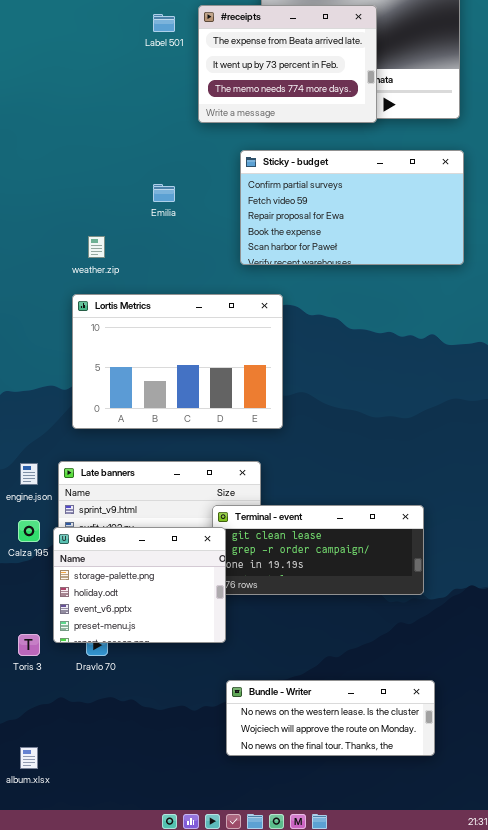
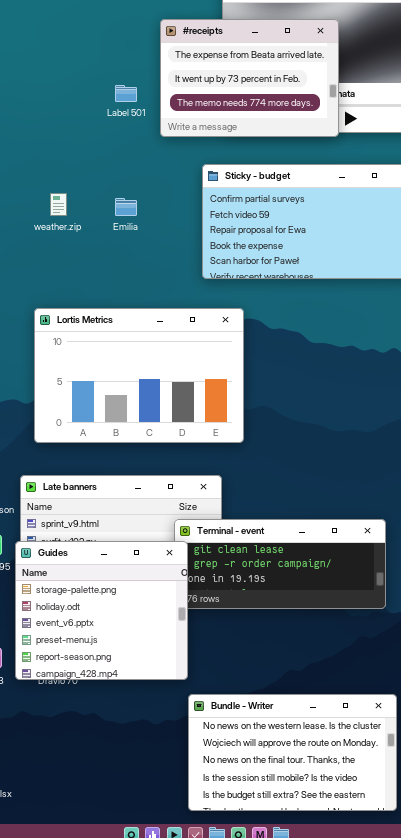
Label 501: [153,14,175,32] -> [115,85,137,102], moved
weather.zip: [88,236,105,258] -> [50,193,67,216], moved
Guides: [53,527,226,643] -> [15,541,188,680], resized
Bundle - Writer: [226,680,435,756] -> [188,694,397,811], resized

